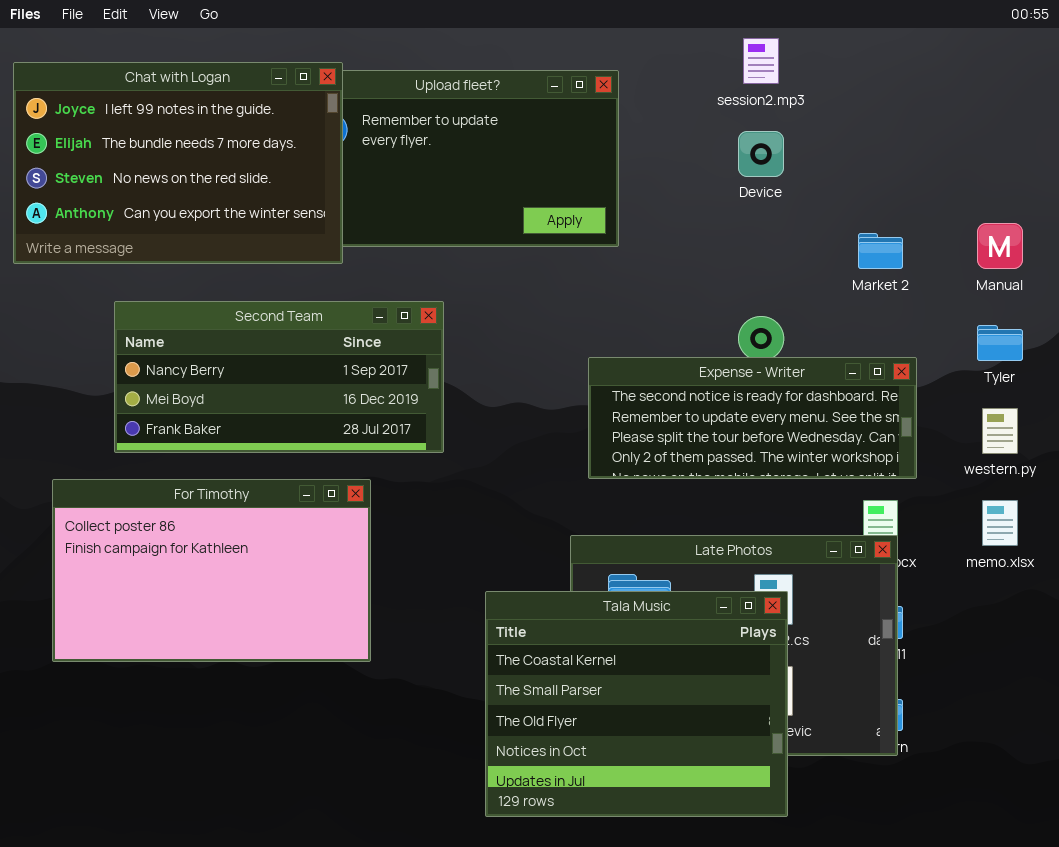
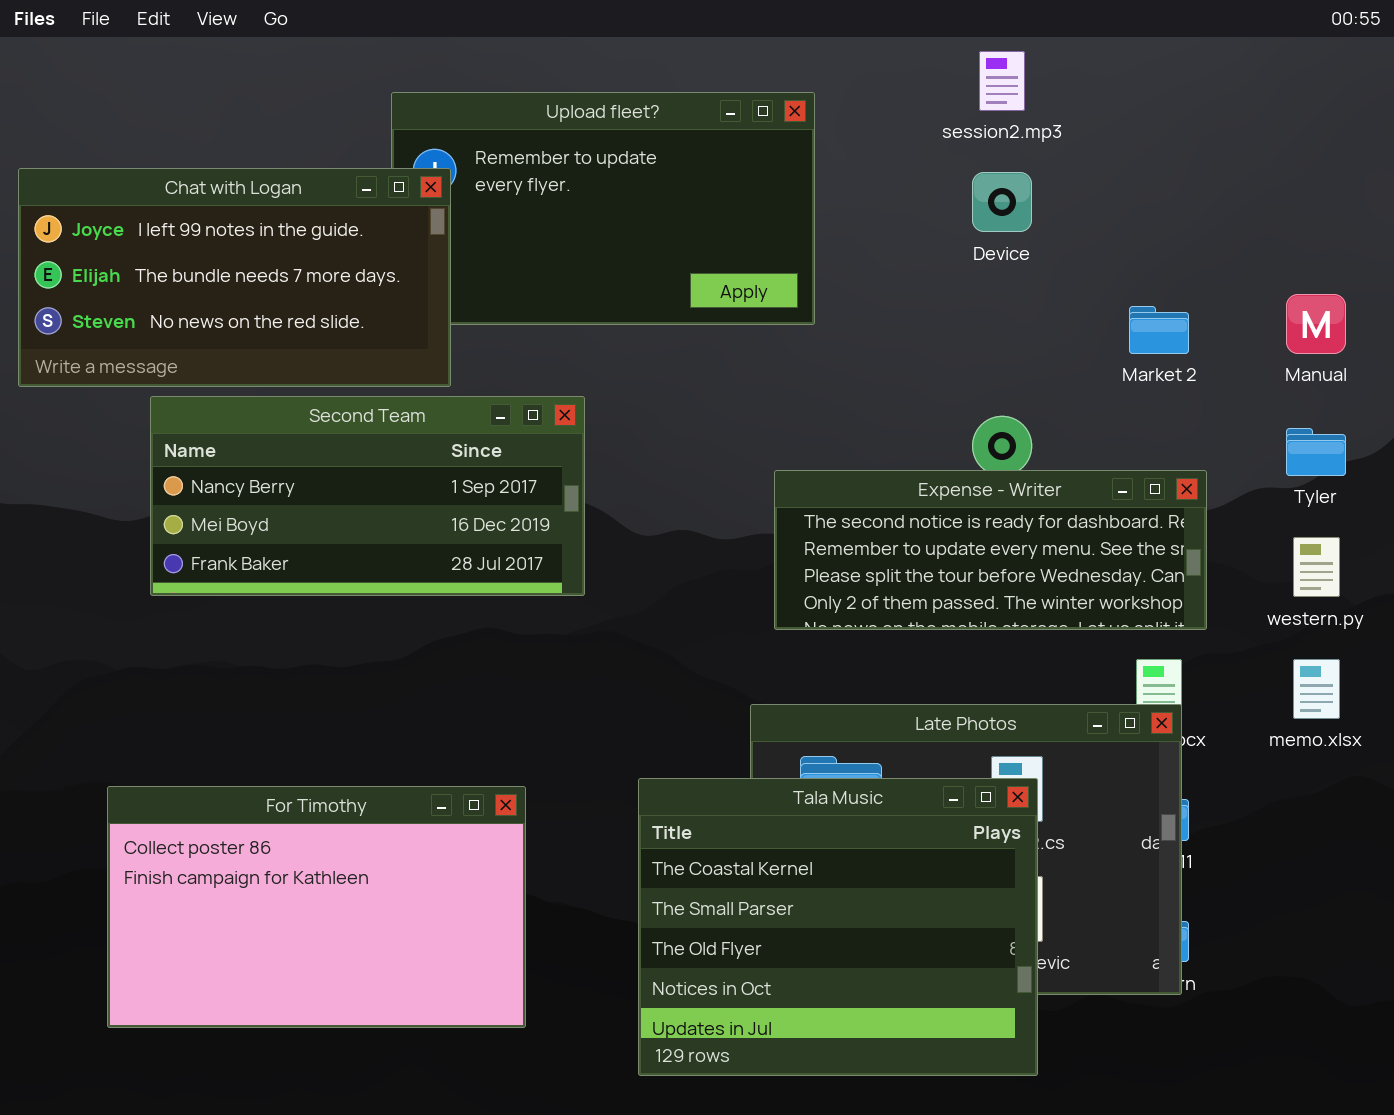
Chat with Logan: [13,62,343,264] -> [18,168,451,387], moved, resized
For Timothy: [52,479,371,662] -> [107,786,526,1028], moved

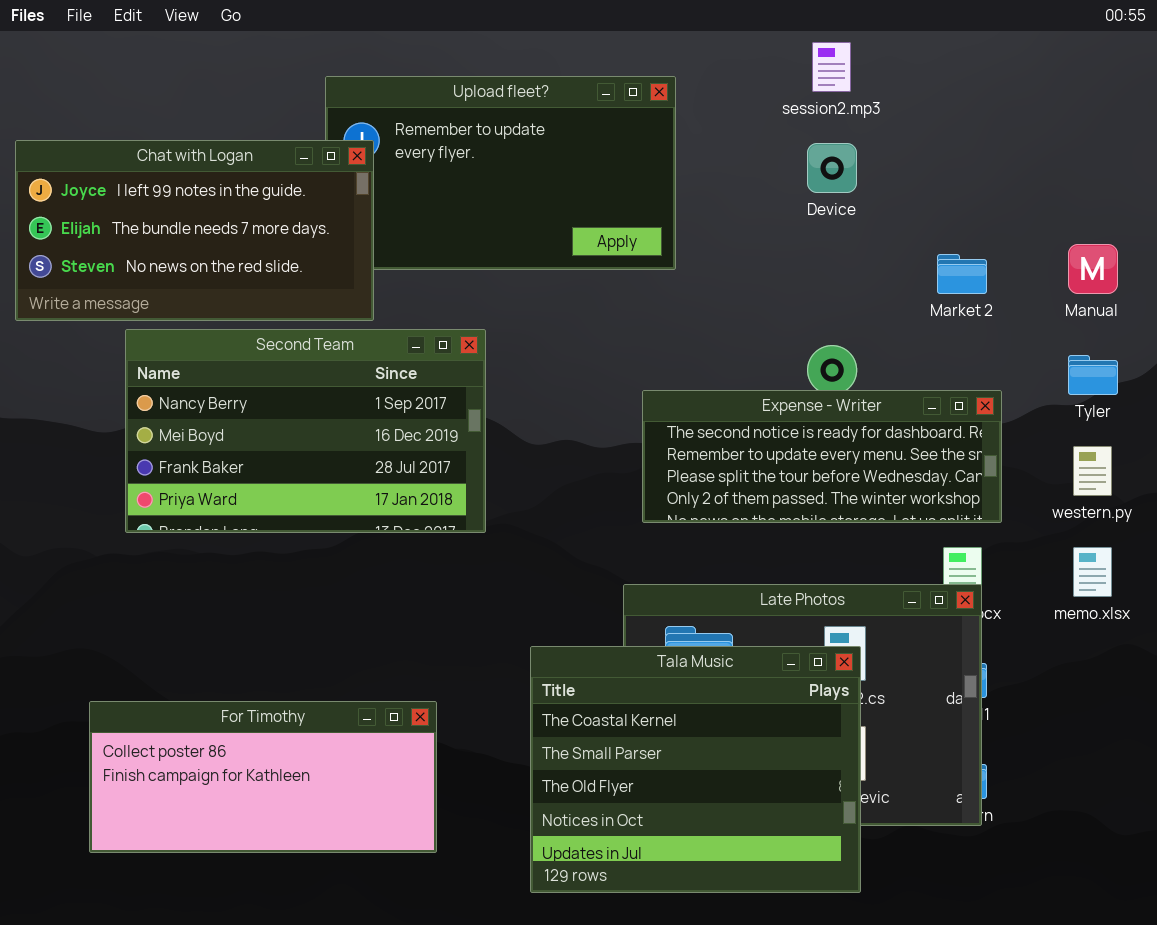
Second Team: [150,396,585,596] -> [125,329,486,533], resized
For Timothy: [107,786,526,1028] -> [89,701,437,853], resized

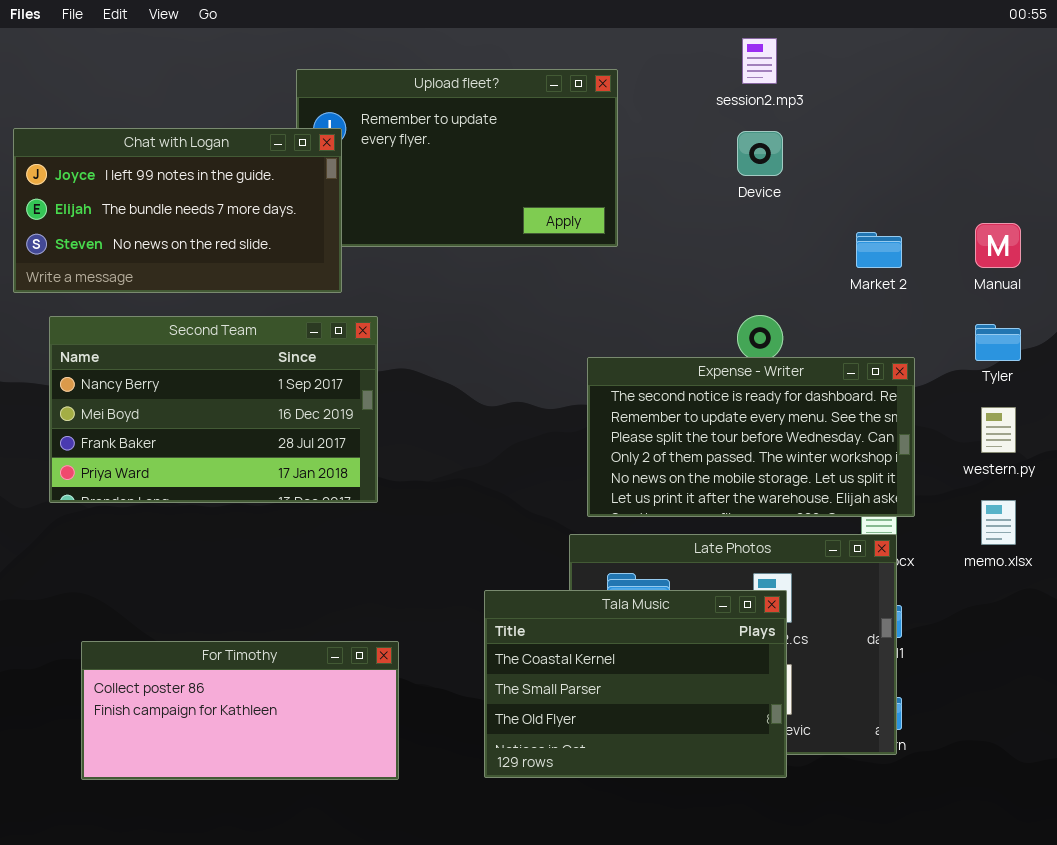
Second Team: [125,329,486,533] -> [49,316,378,503], moved
Expense - Writer: [642,390,1002,523] -> [587,357,915,517], resized
Tala Music: [530,646,861,893] -> [484,590,787,778], resized

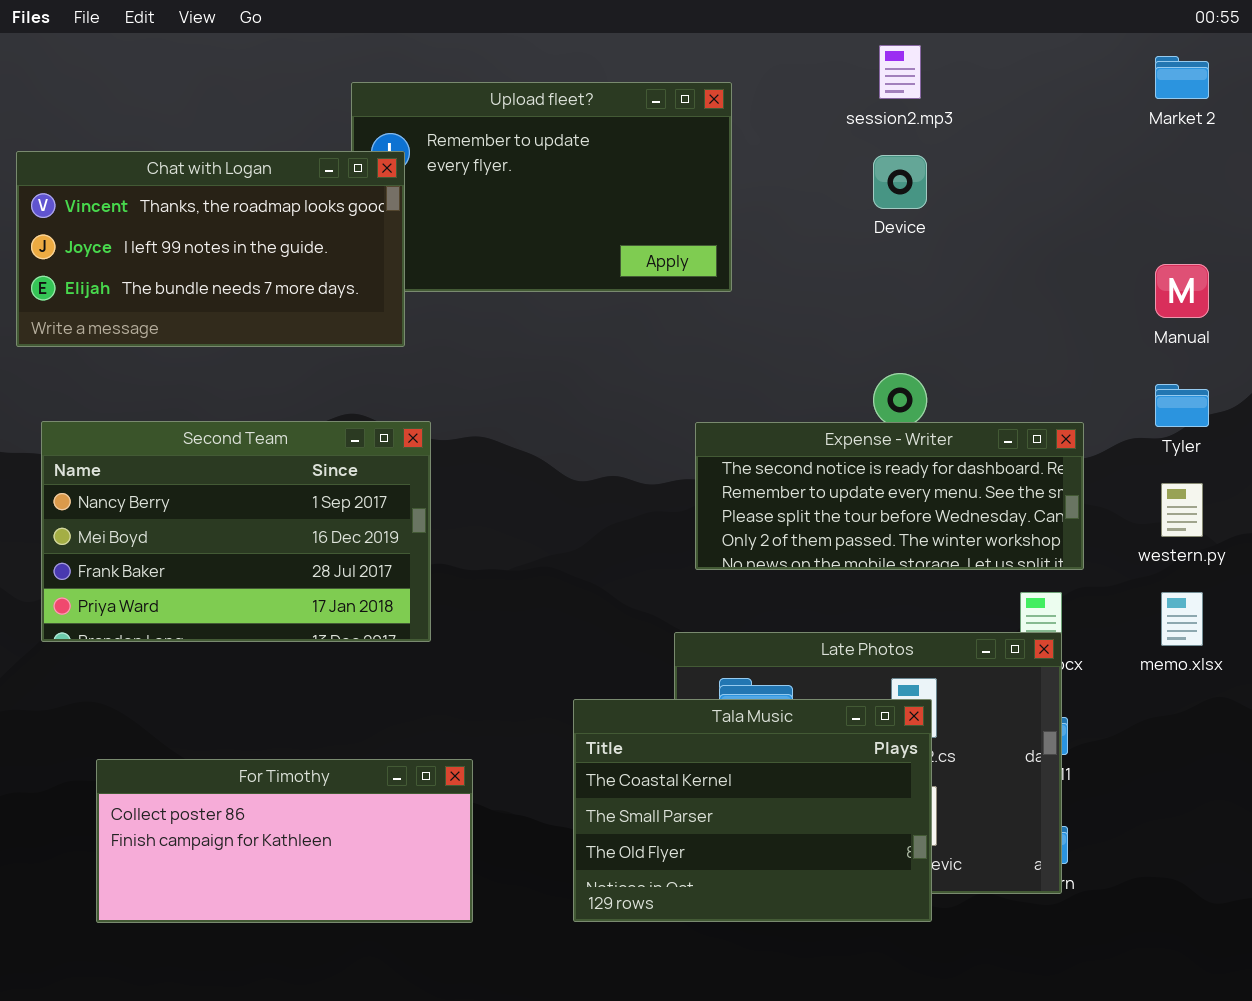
Chat with Logan: [13,128,342,293] -> [16,151,405,347], scrolled up 1 row
Market 2: [856,232,902,268] -> [1155,56,1209,99], moved
Second Team: [49,316,378,503] -> [41,421,431,642], moved
Expense - Writer: [587,357,915,517] -> [695,422,1084,570], resized

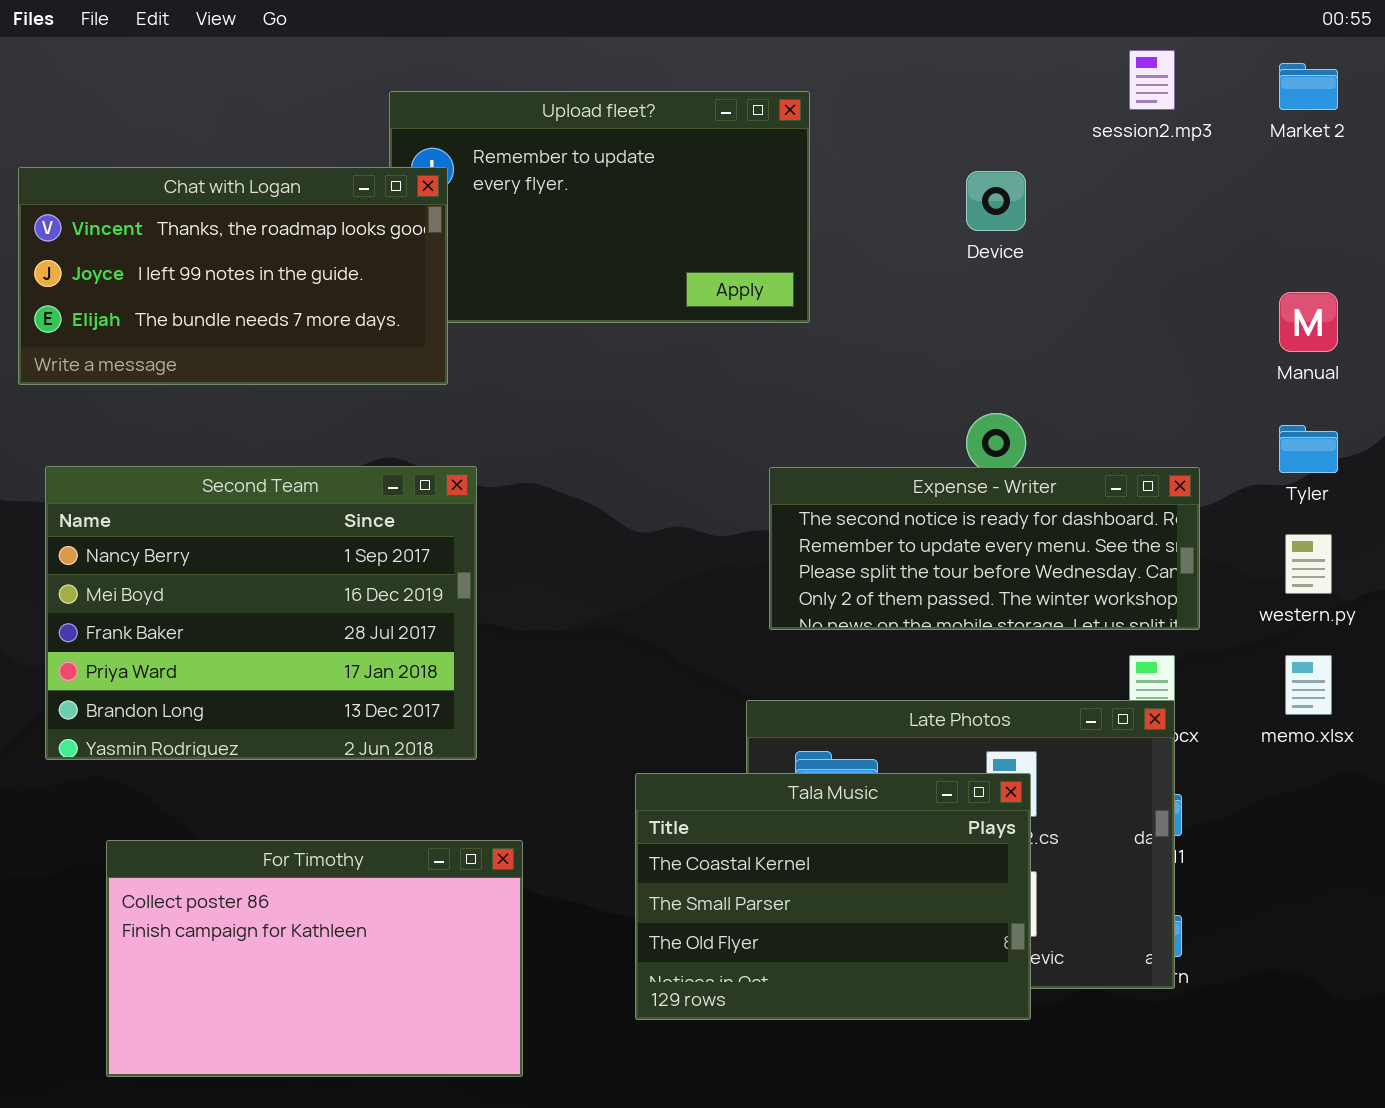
session2.mp3: [879,45,921,99] -> [1129,50,1175,110], moved
Second Team: [41,421,431,642] -> [45,466,477,760], resized
For Timothy: [96,759,473,923] -> [106,840,523,1077], resized

